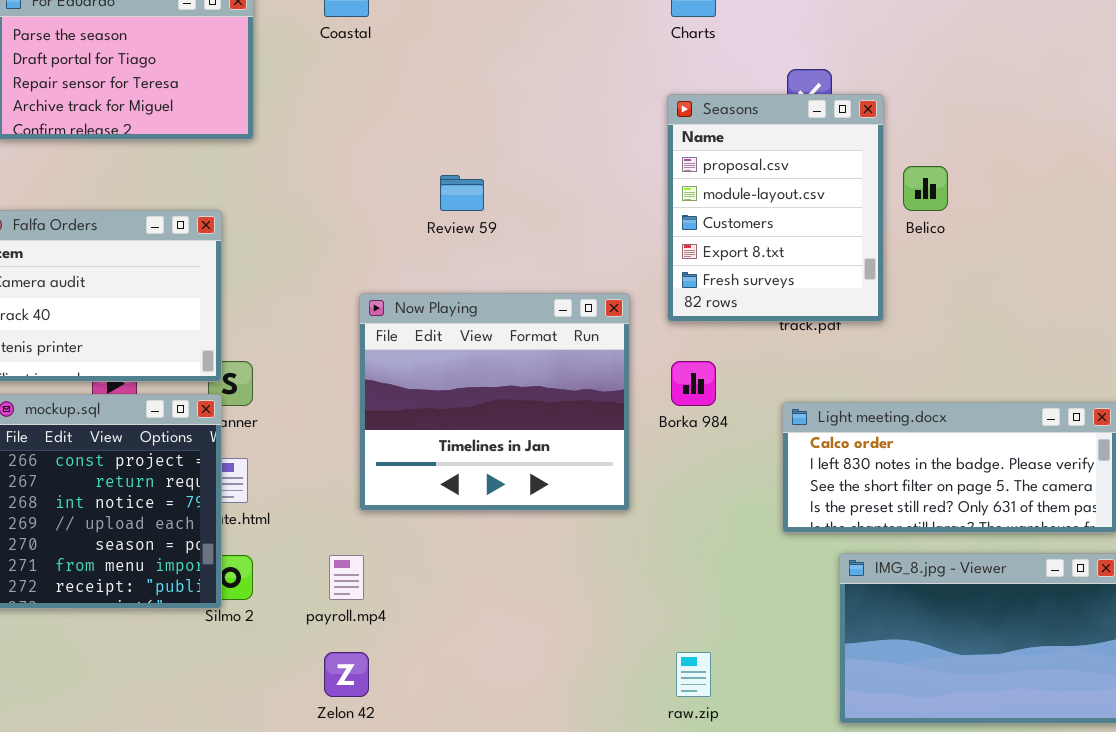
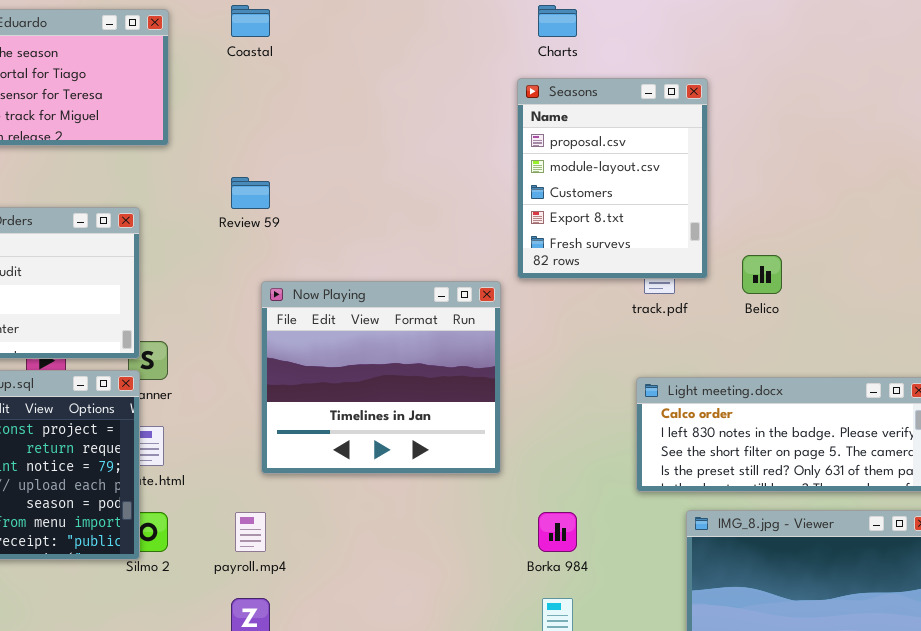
Seasons: [667,94,884,322] -> [517,78,708,279], moved
Belico: [903,166,948,211] -> [742,255,782,294], moved
Review 59: [440,175,484,211] -> [231,177,270,209], moved
Borka 984: [671,361,716,406] -> [538,512,577,552], moved

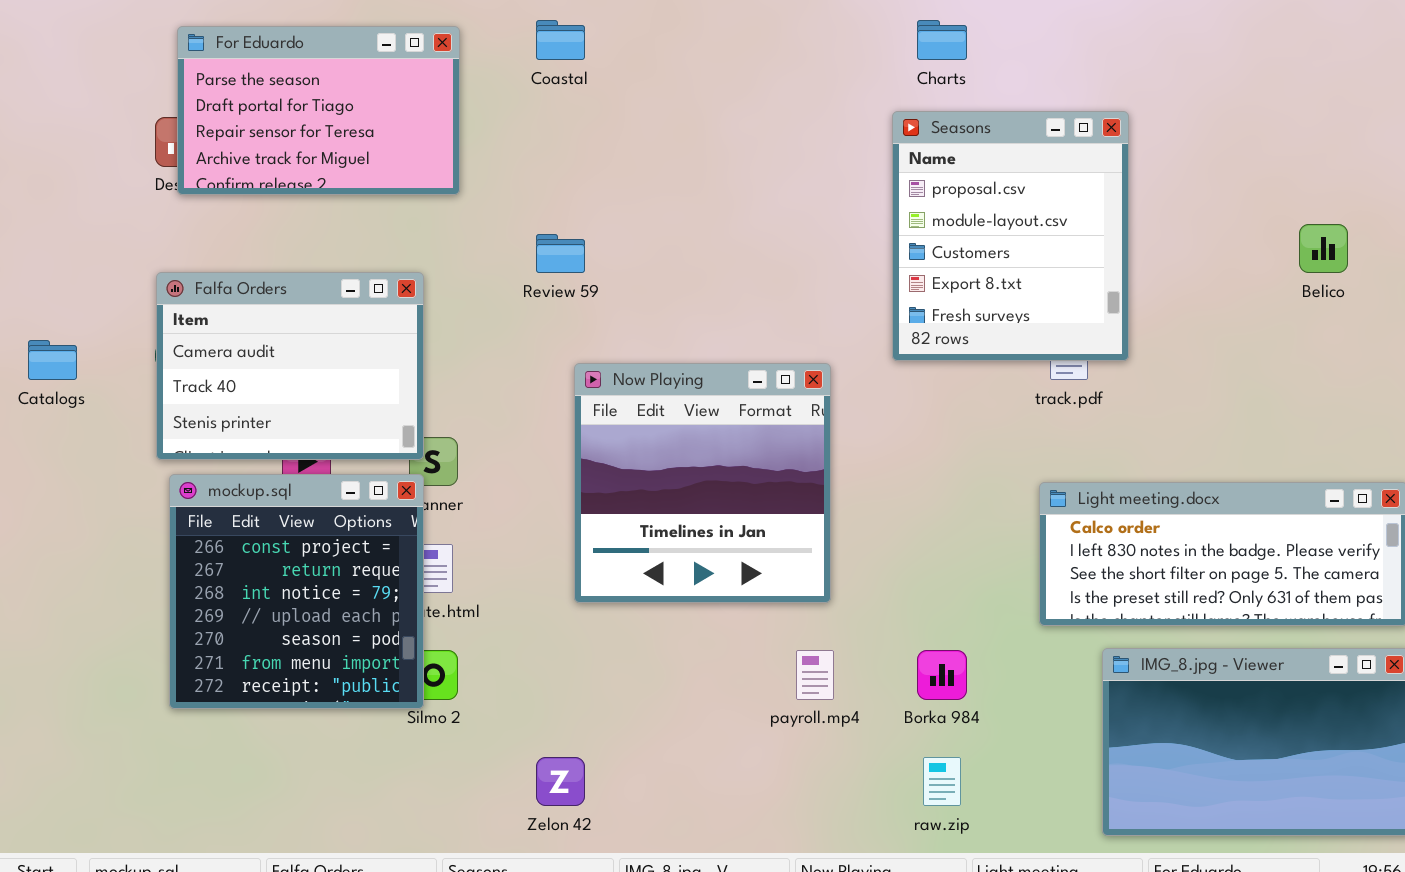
Belico: [742,255,782,294] -> [1299,224,1348,273], moved
Now Playing: [261,281,501,474] -> [574,363,831,603], resized
payroll.mp4: [235,512,266,552] -> [796,650,834,700], moved

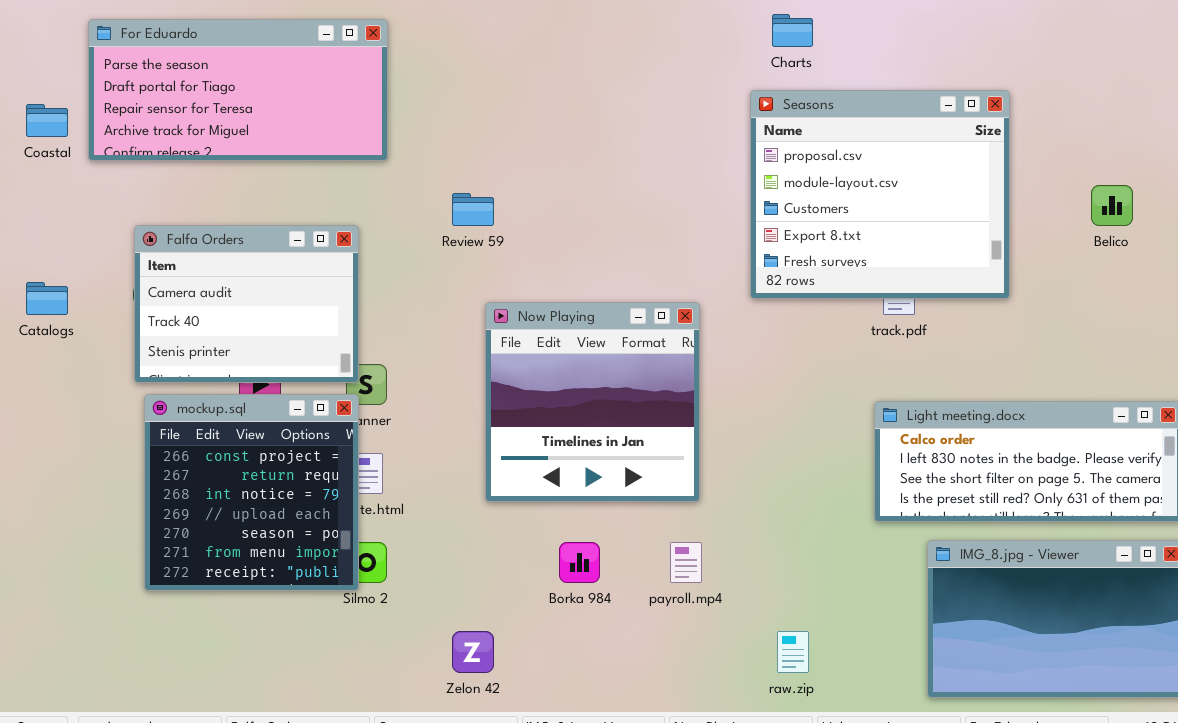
Coastal: [536,20,585,60] -> [26,104,68,137], moved
For Eduardo: [177,26,460,195] -> [88,19,388,161], resized
Seasons: [892,111,1129,361] -> [750,90,1010,299], resized
Borka 984: [917,650,967,700] -> [559,542,600,583], moved

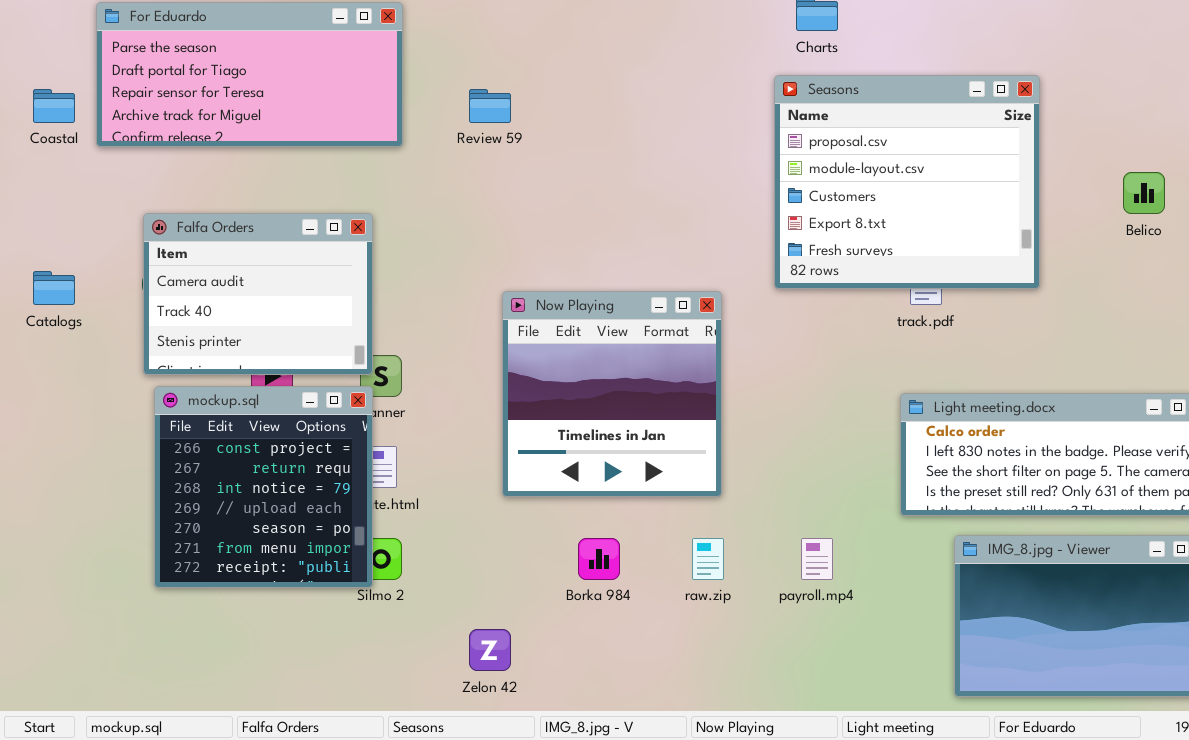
Review 59: [452,193,494,226] -> [469,89,511,123], moved
payroll.mp4: [670,542,702,583] -> [801,538,833,580], moved
raw.zip: [777,631,809,673] -> [692,538,724,580], moved

